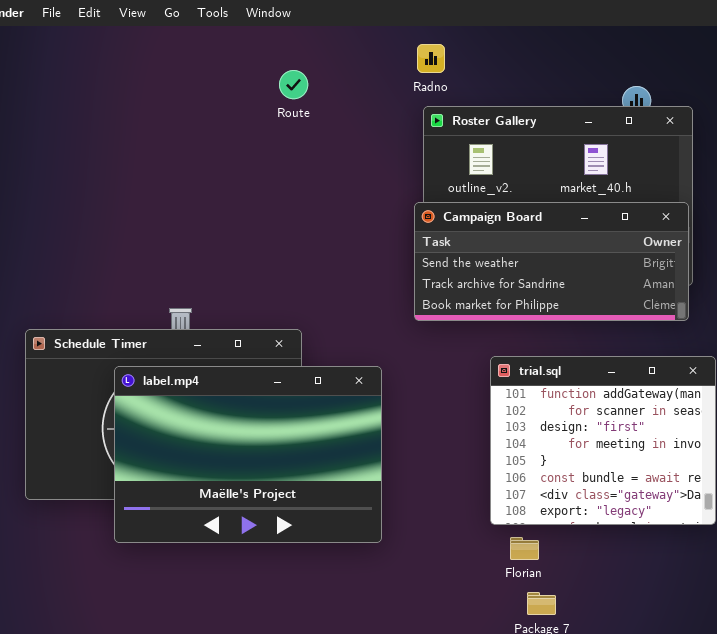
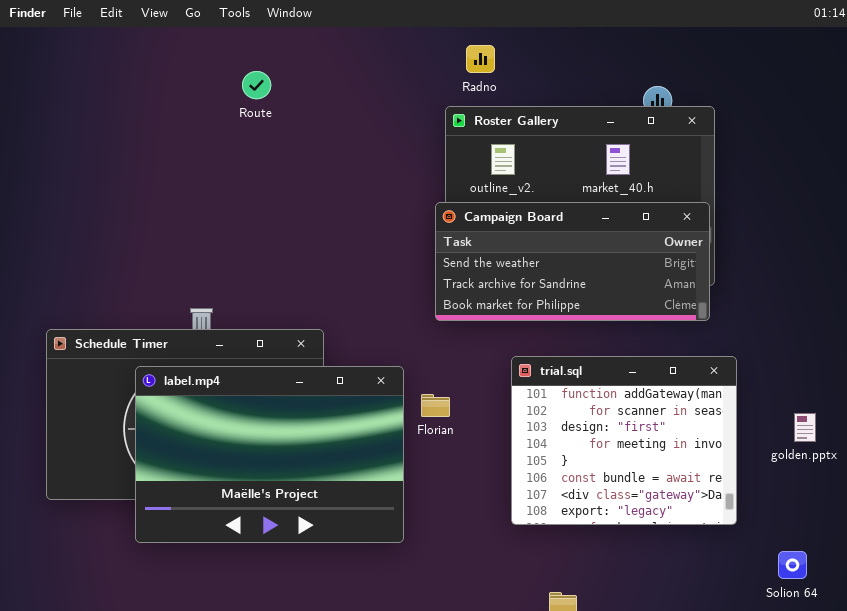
Radno: [417,44,445,73] -> [466,45,495,73], moved
Route: [279,70,308,99] -> [242,71,271,99], moved
Florian: [510,537,539,560] -> [421,394,450,417], moved

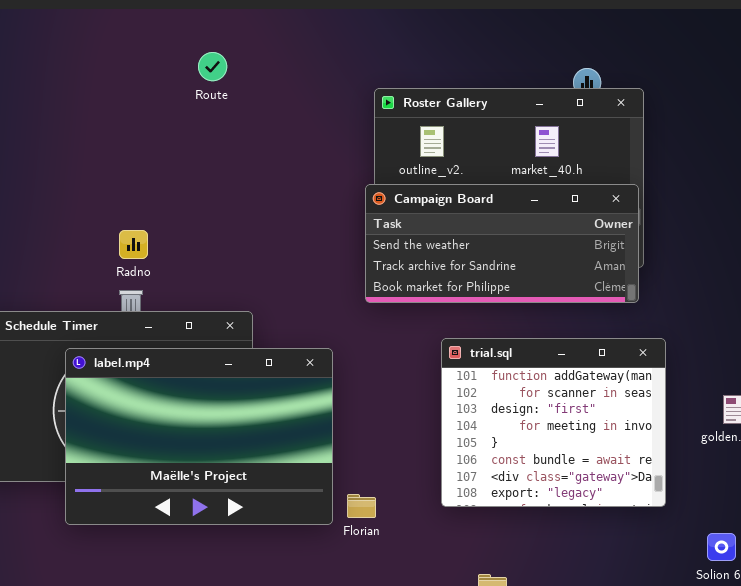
Radno: [466,45,495,73] -> [119,230,148,259], moved
Route: [242,71,271,99] -> [198,52,227,81], moved
Florian: [421,394,450,417] -> [347,494,376,518], moved

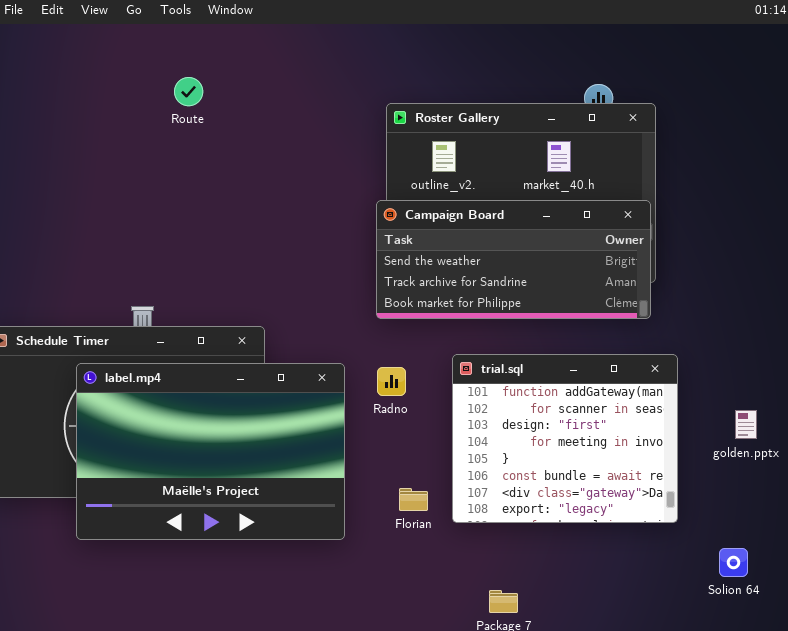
Route: [198,52,227,81] -> [174,77,203,106], moved
Radno: [119,230,148,259] -> [377,367,406,396], moved
Florian: [347,494,376,518] -> [399,488,428,511], moved

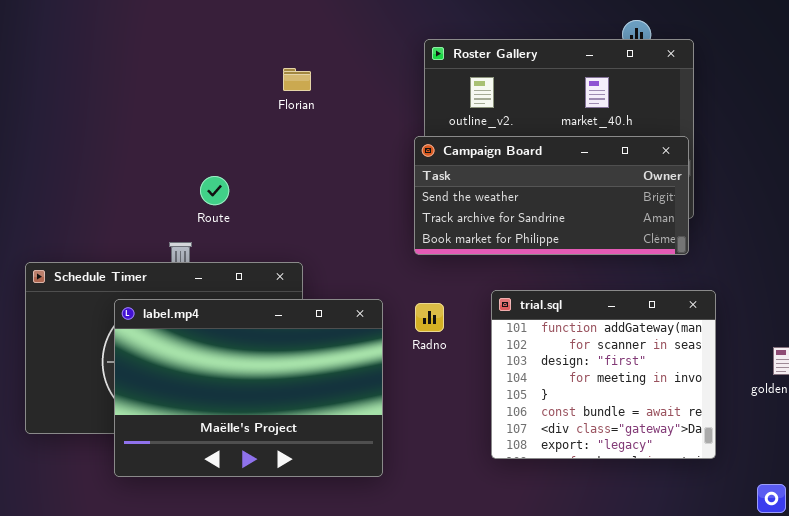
Route: [174,77,203,106] -> [200,176,229,205], moved
Florian: [399,488,428,511] -> [283,68,311,91], moved

